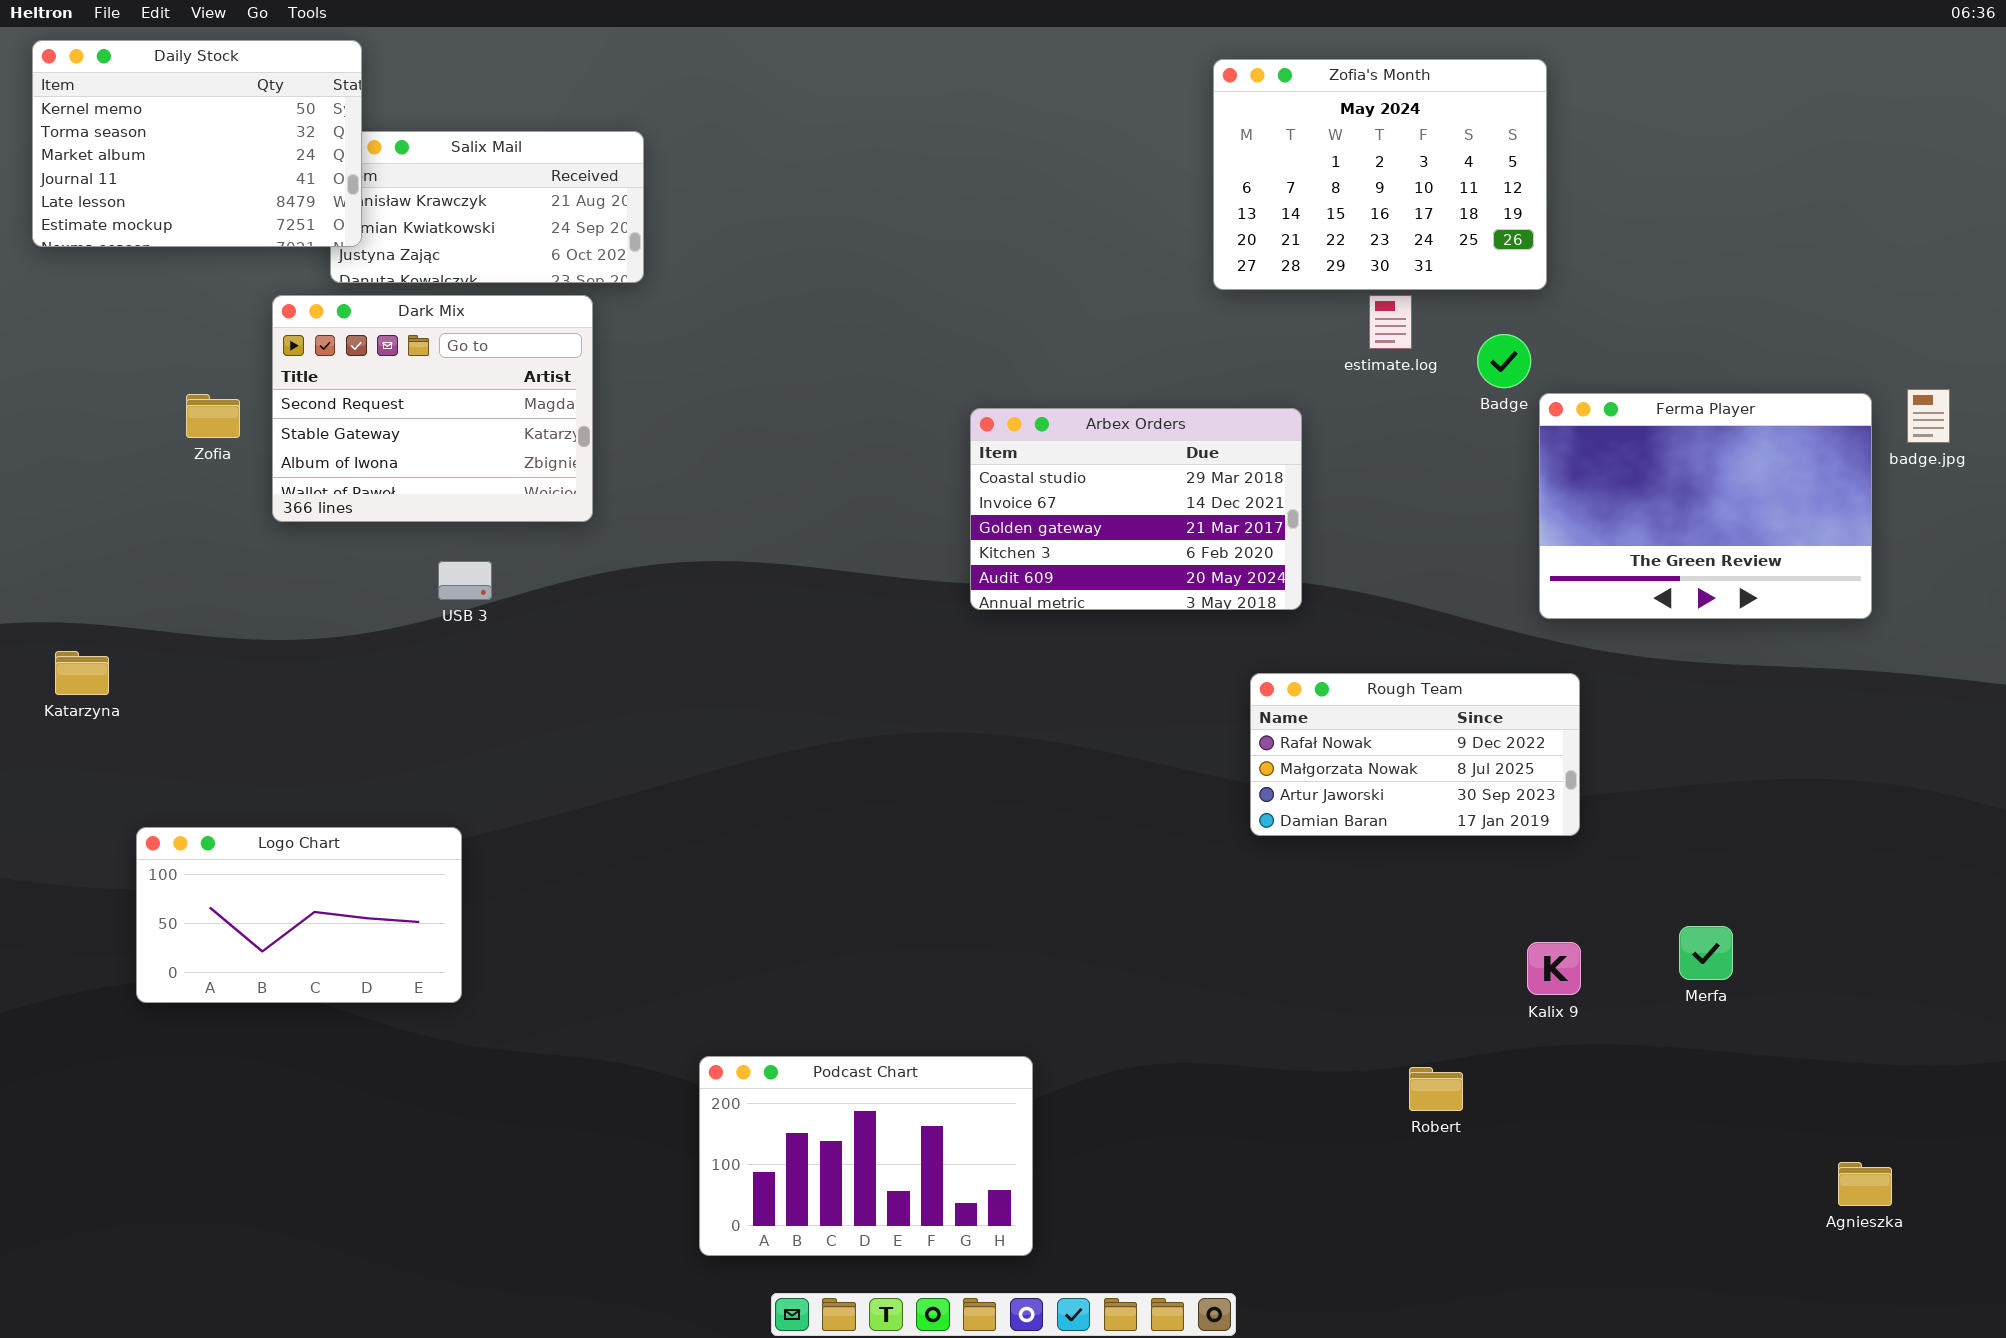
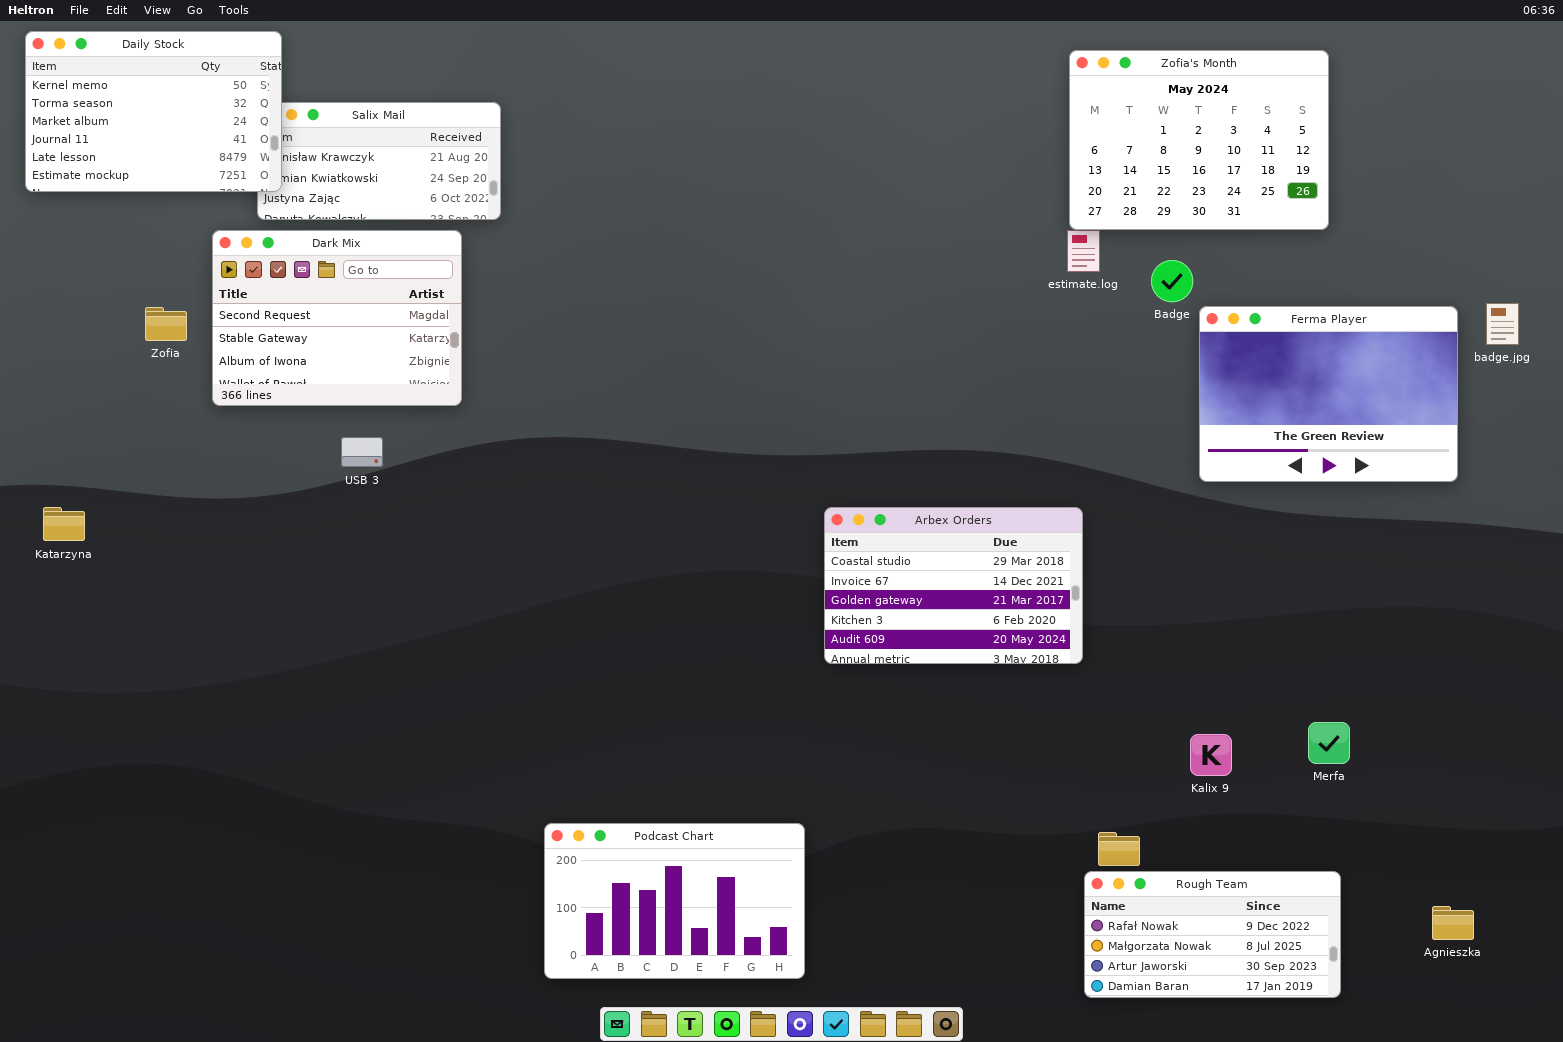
Zofia's Month: [1213,59,1547,290] -> [1069,50,1329,230], moved
Arbex Orders: [970,408,1302,610] -> [824,507,1083,664], moved
Rough Team: [1250,673,1580,836] -> [1084,871,1341,998], moved
Logo Chart: [136,827,462,1003] -> none, closed

